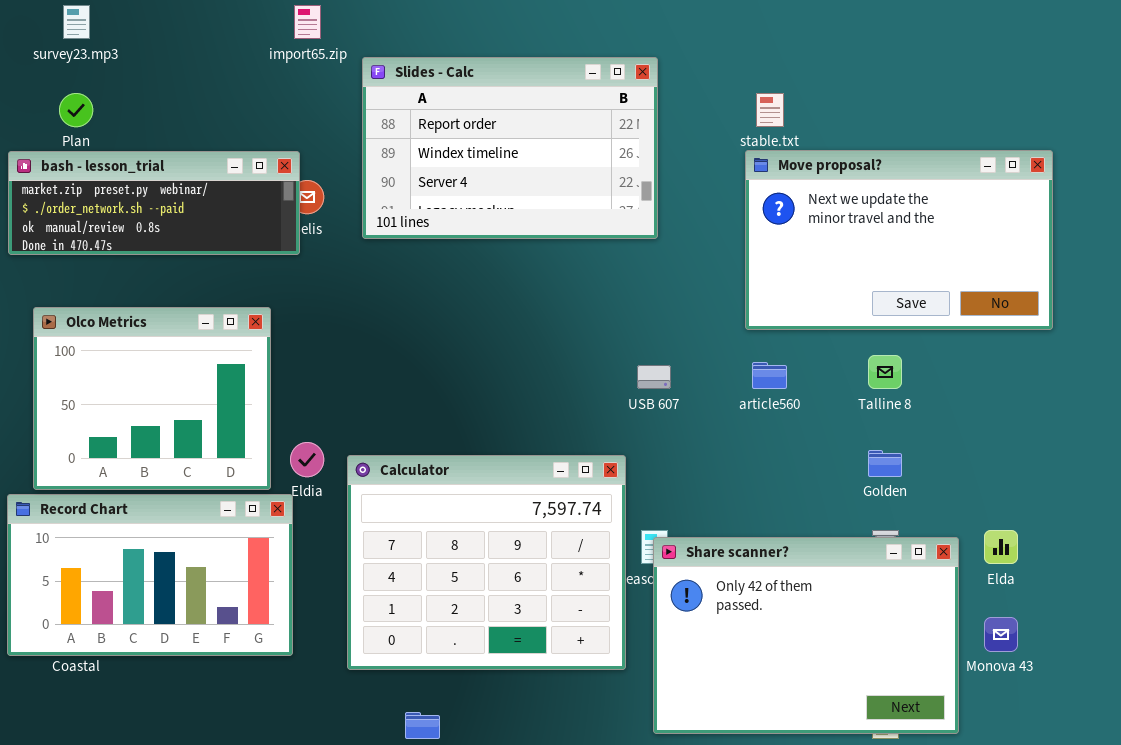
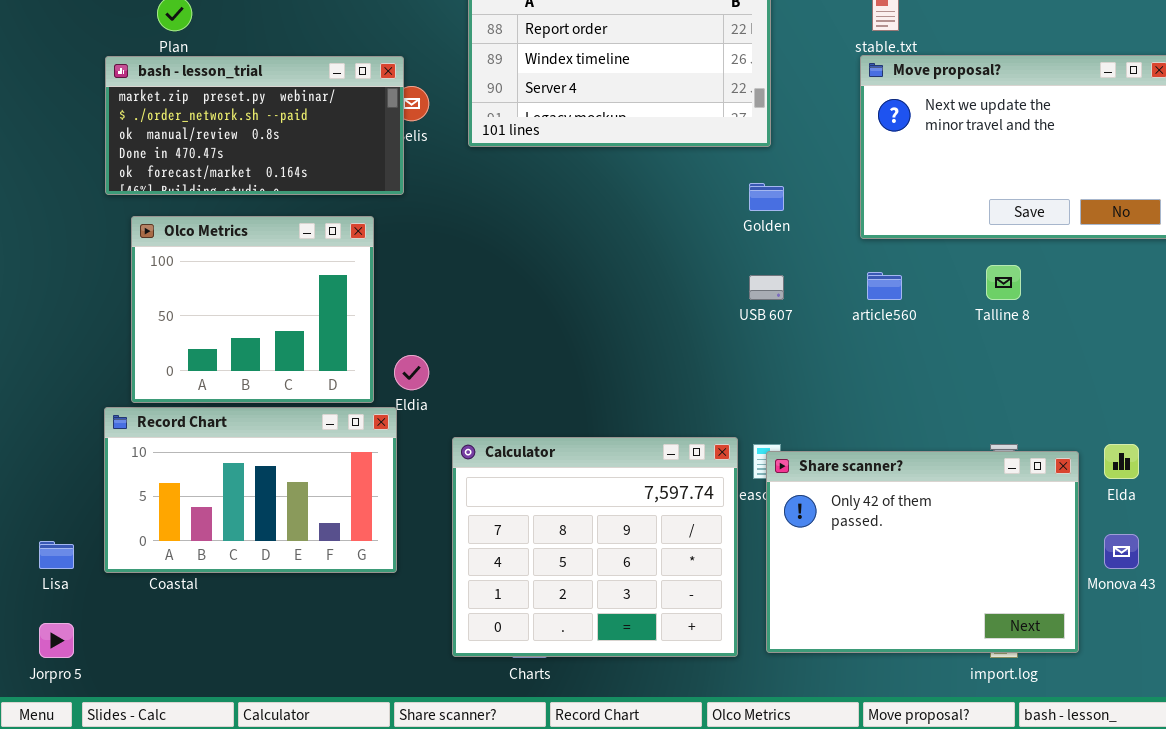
bash - lesson_trial: [8,151,300,255] -> [105,56,404,195], resized
Golden: [868,450,902,477] -> [749,183,784,211], moved
Calculator: [347,455,626,670] -> [452,437,738,657], moved

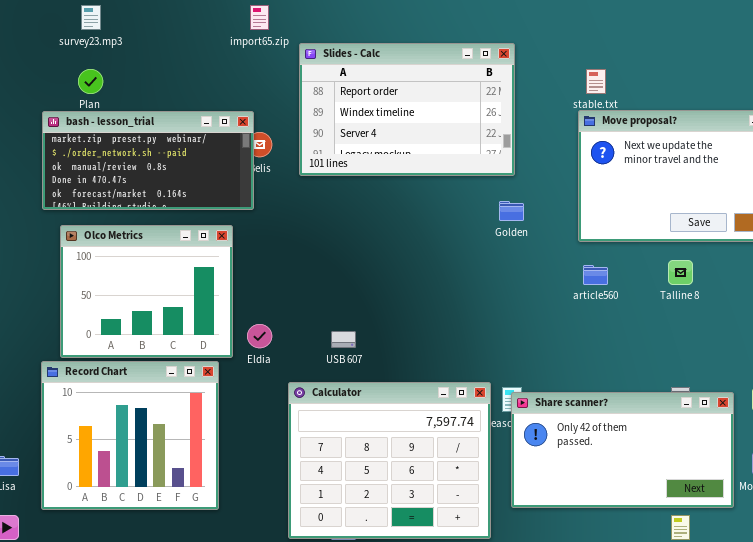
USB 607: [749,275,784,300] -> [331,331,356,348], moved
Record Chart: [104,407,397,573] -> [41,361,219,510], resized
Share scanner?: [766,451,1079,653] -> [511,392,734,508], resized

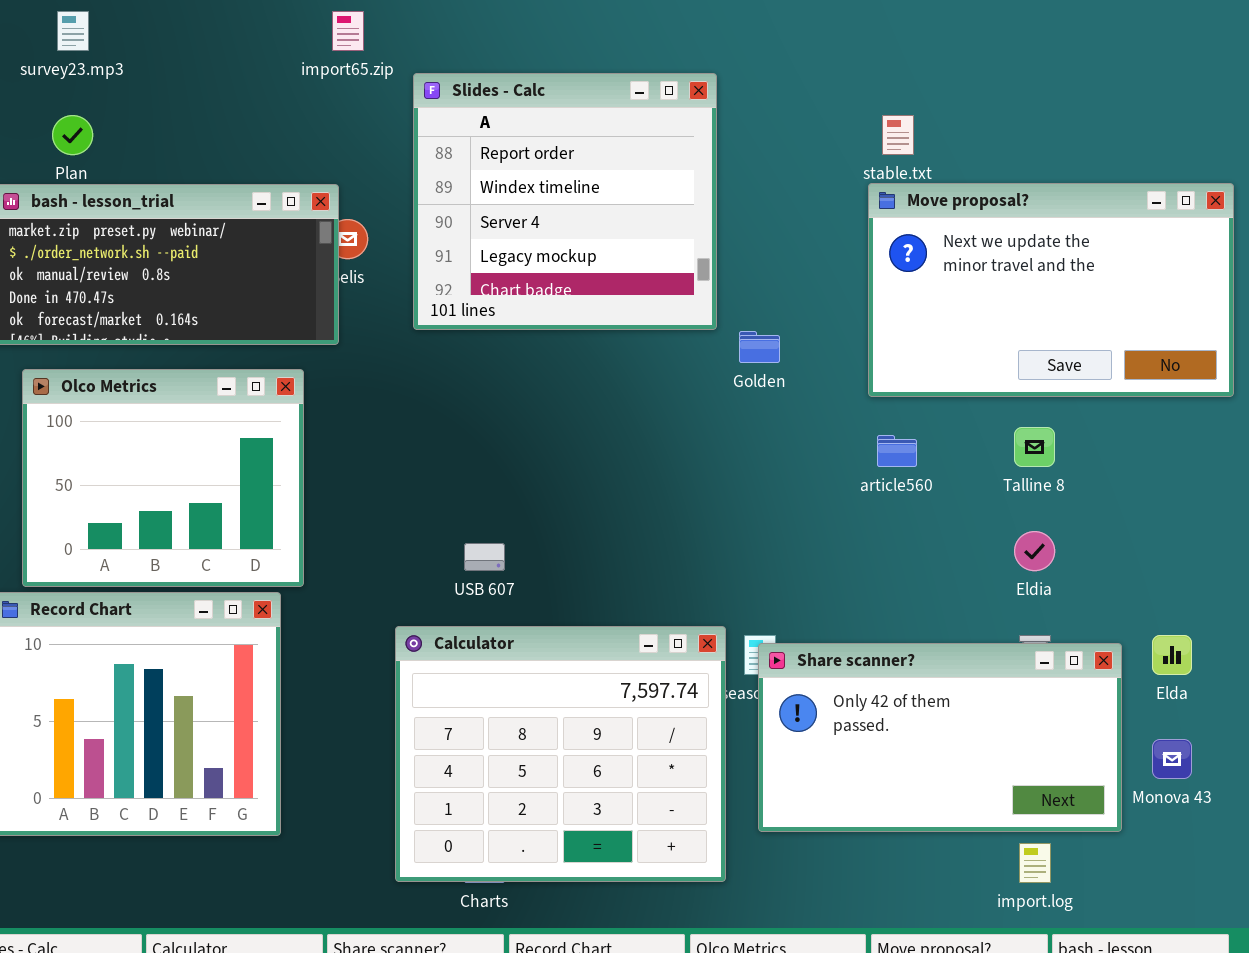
Slides - Calc: [299,43,515,176] -> [413,73,717,330], resized
Eldia: [247,324,272,348] -> [1014,531,1055,571], moved

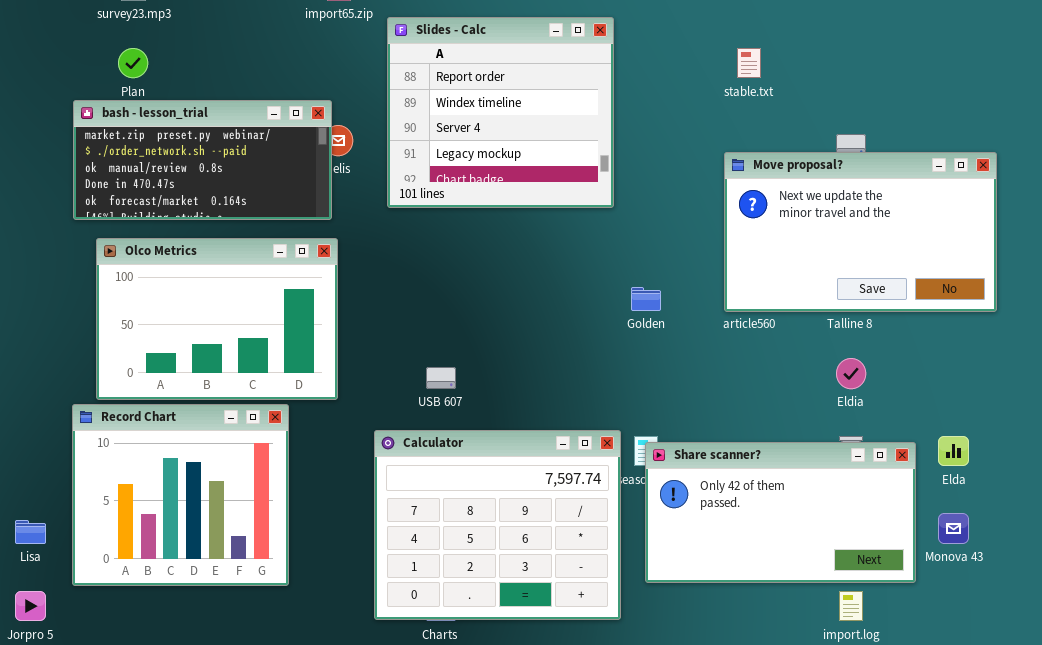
Move proposal?: [868,183,1234,397] -> [724,152,997,312], moved
Golden: [739,331,780,363] -> [631,287,661,311], moved
Olco Metrics: [22,369,304,587] -> [96,238,338,400], resized

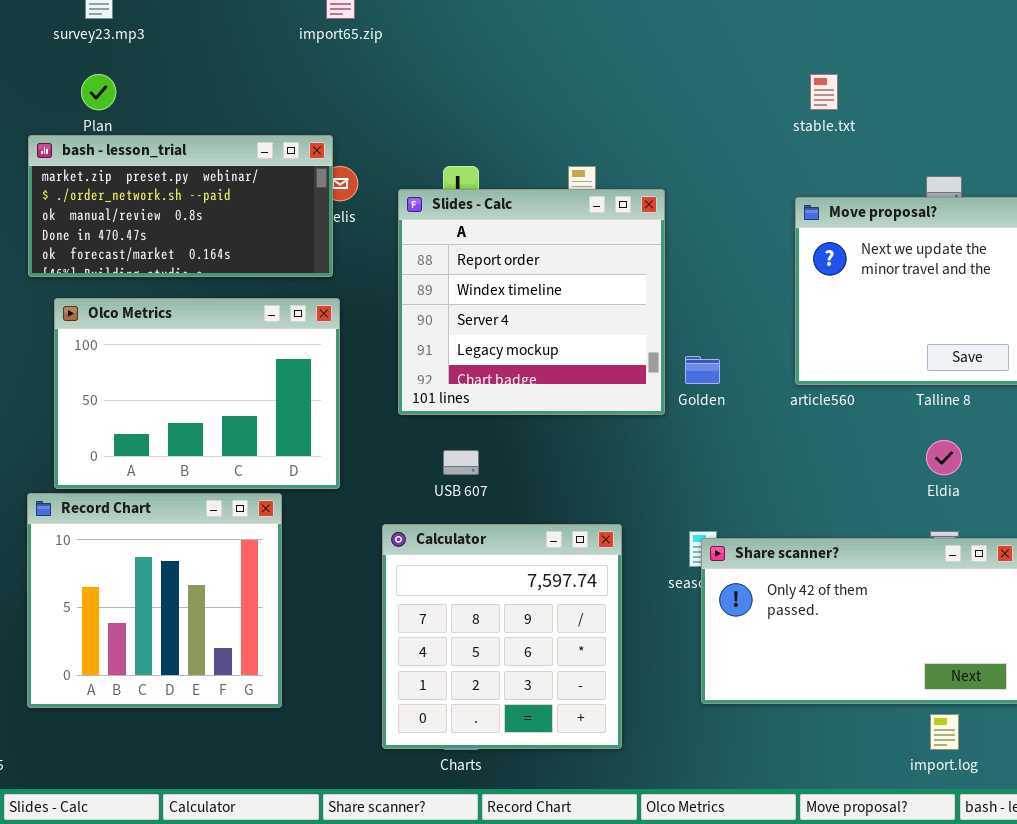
Slides - Calc: [387,17,614,208] -> [398,189,665,415], moved
Calculator: [374,430,621,620] -> [382,524,622,749], resized

